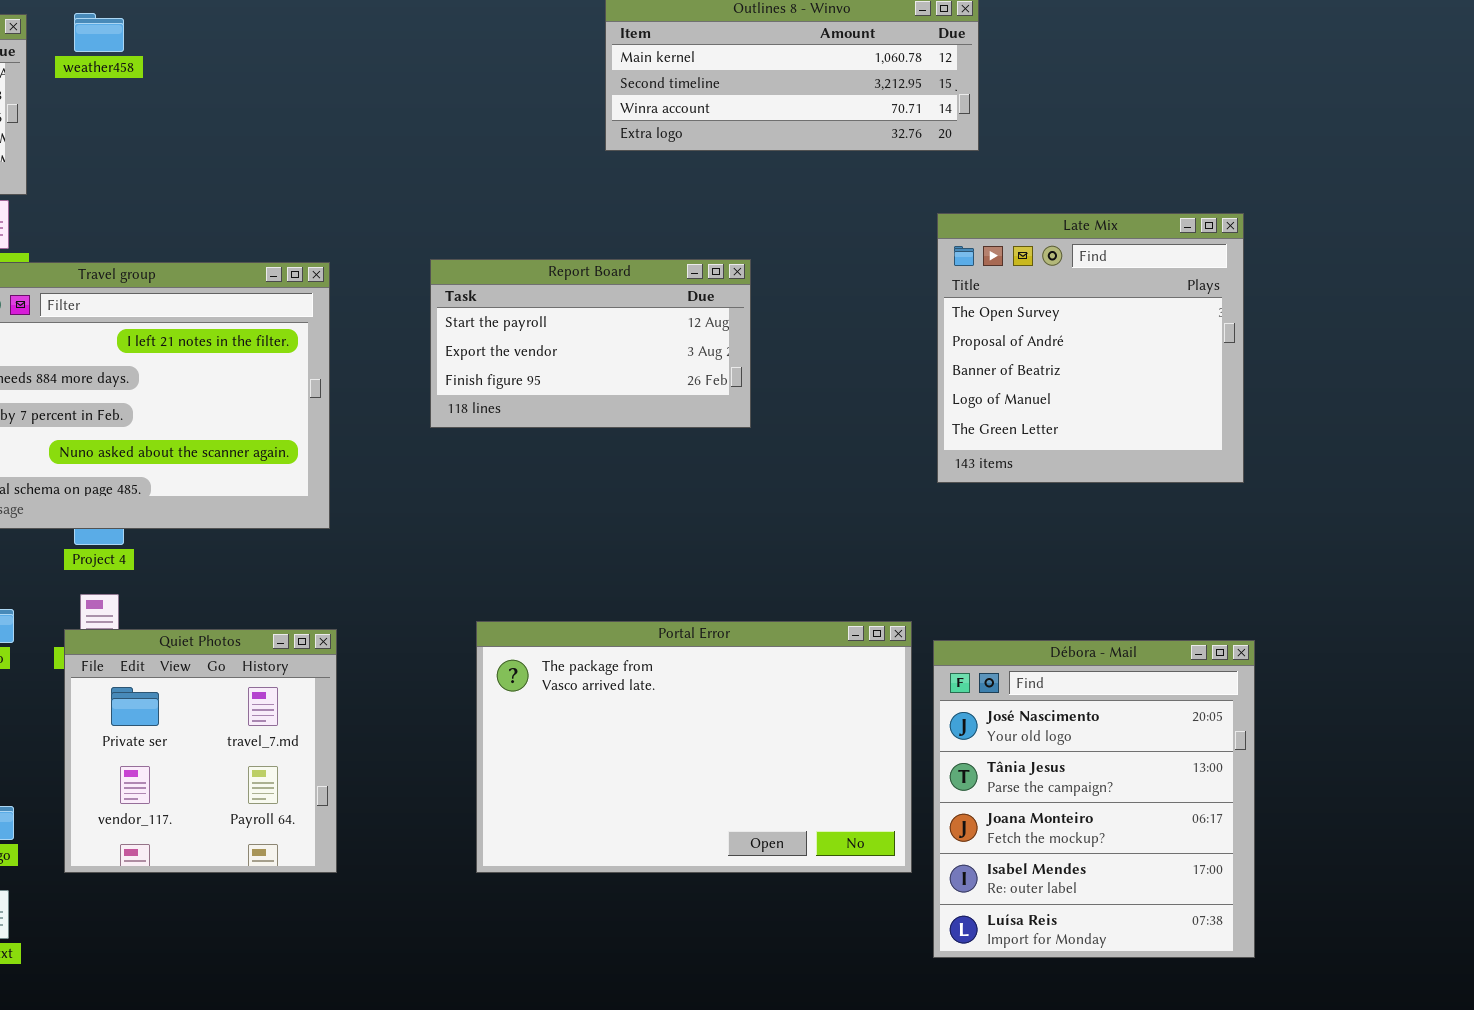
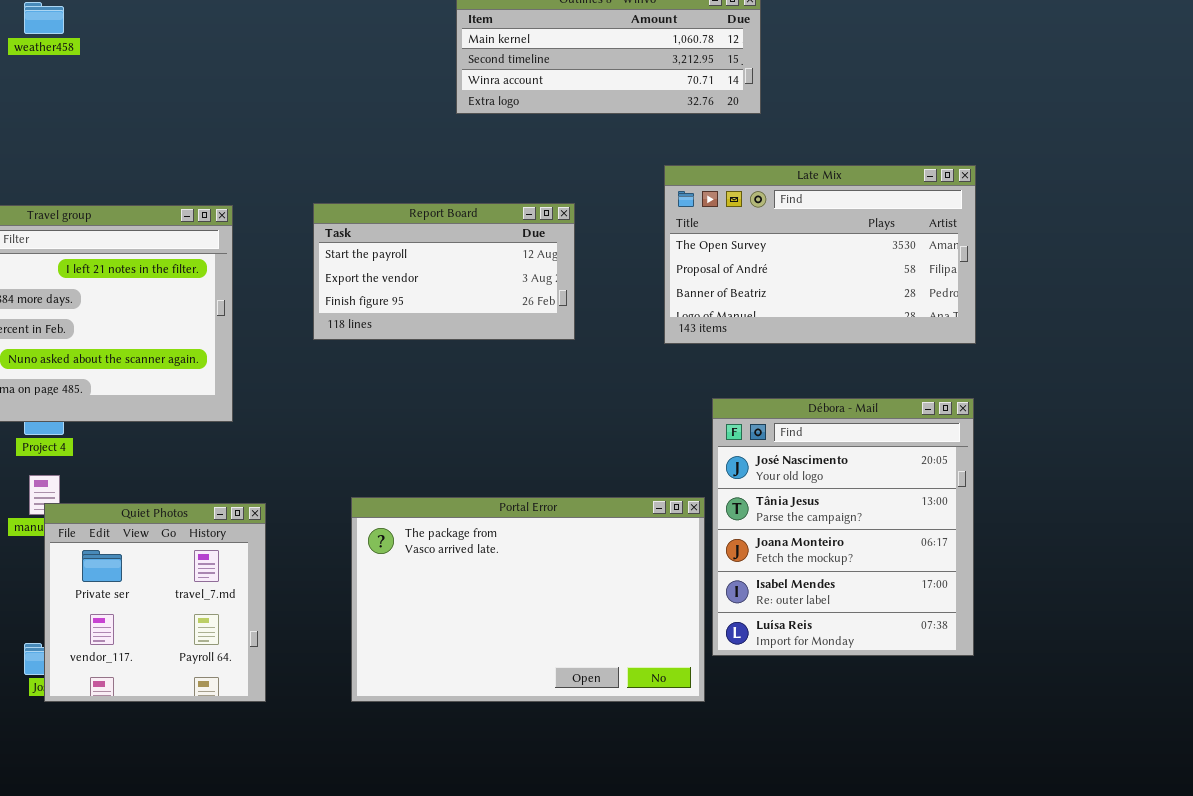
Late Mix: [937,213,1244,483] -> [664,165,976,344], resized
Quiet Photos: [64,629,337,873] -> [44,503,266,702], moved
Débora - Mail: [933,640,1255,958] -> [712,398,974,656], moved

